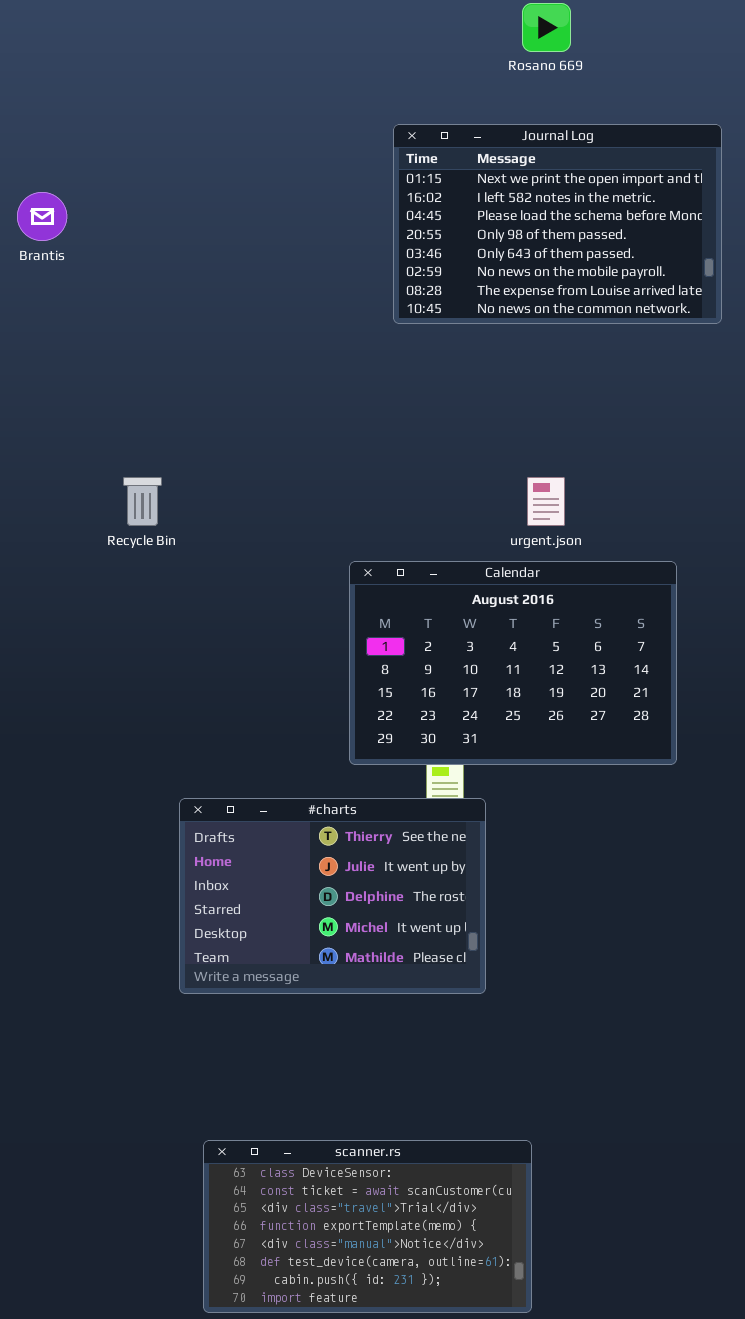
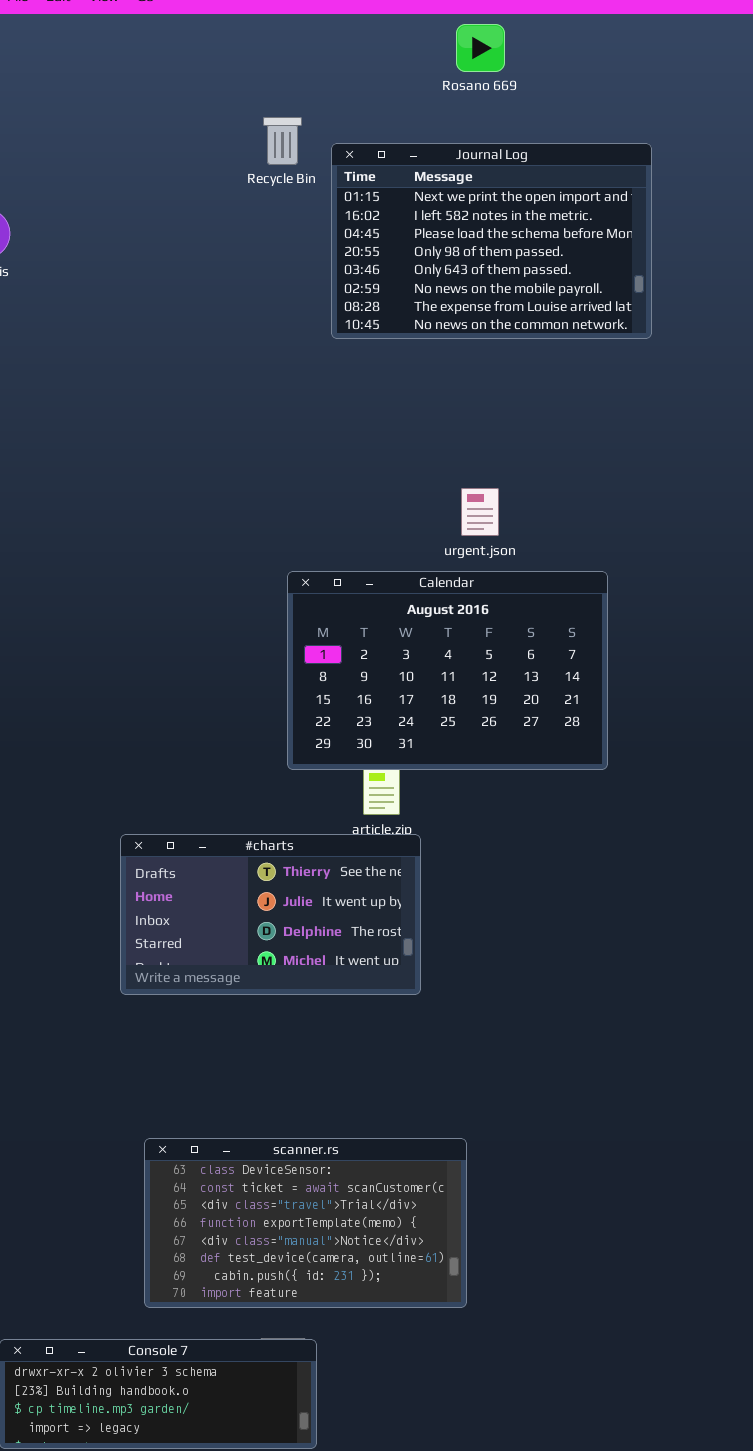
Recycle Bin: [123,477,162,526] -> [263,117,302,165], moved
#charts: [179,798,486,994] -> [120,834,421,995], resized

